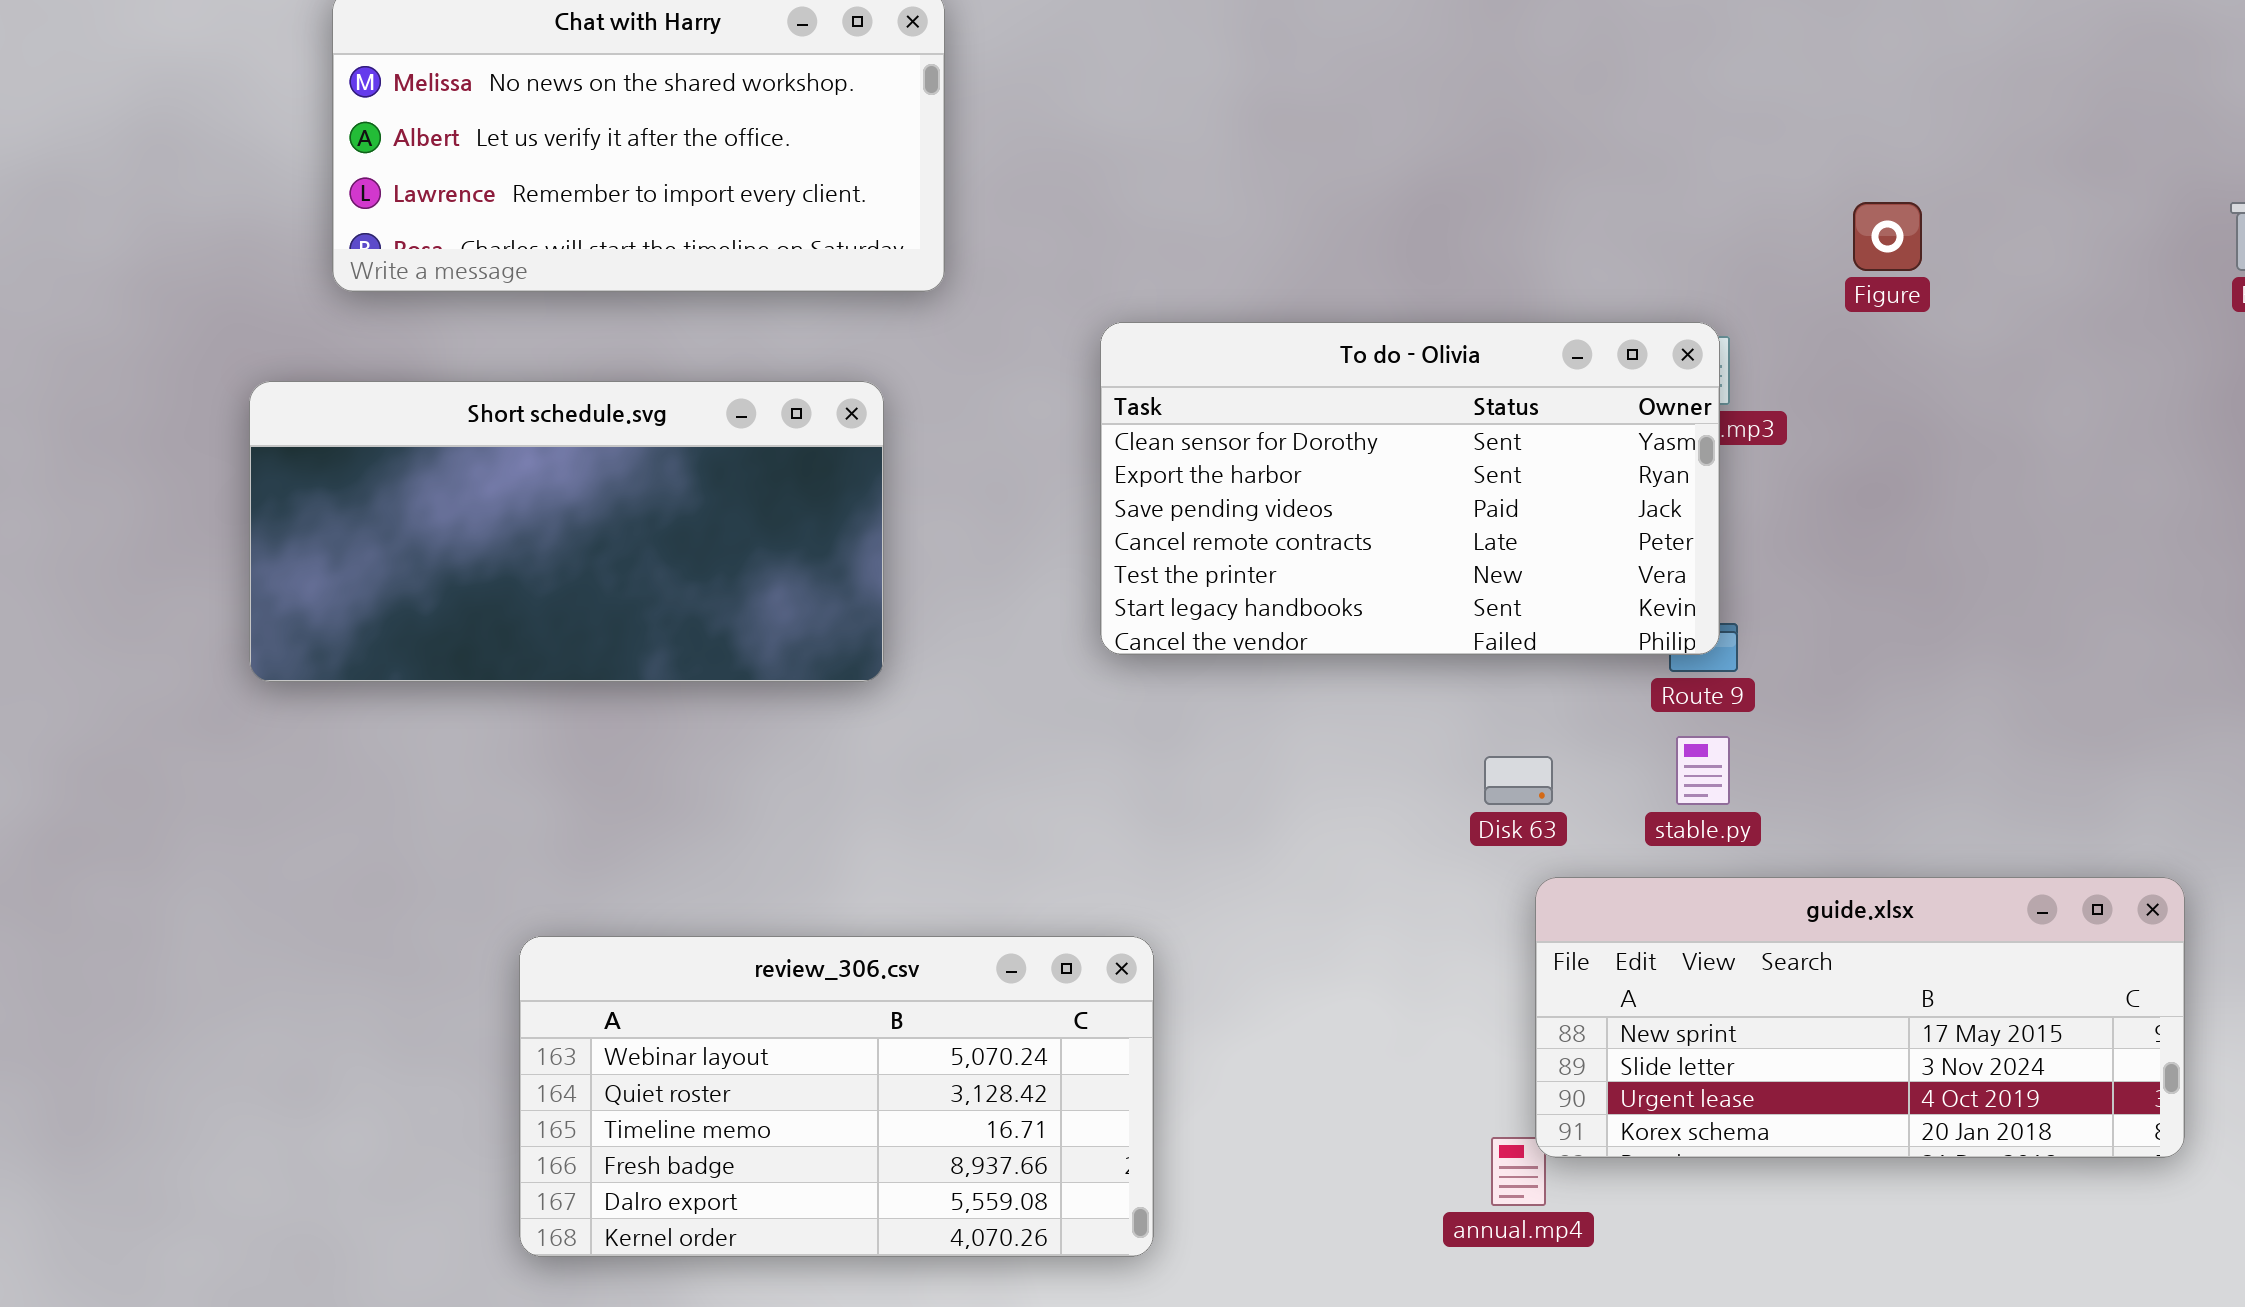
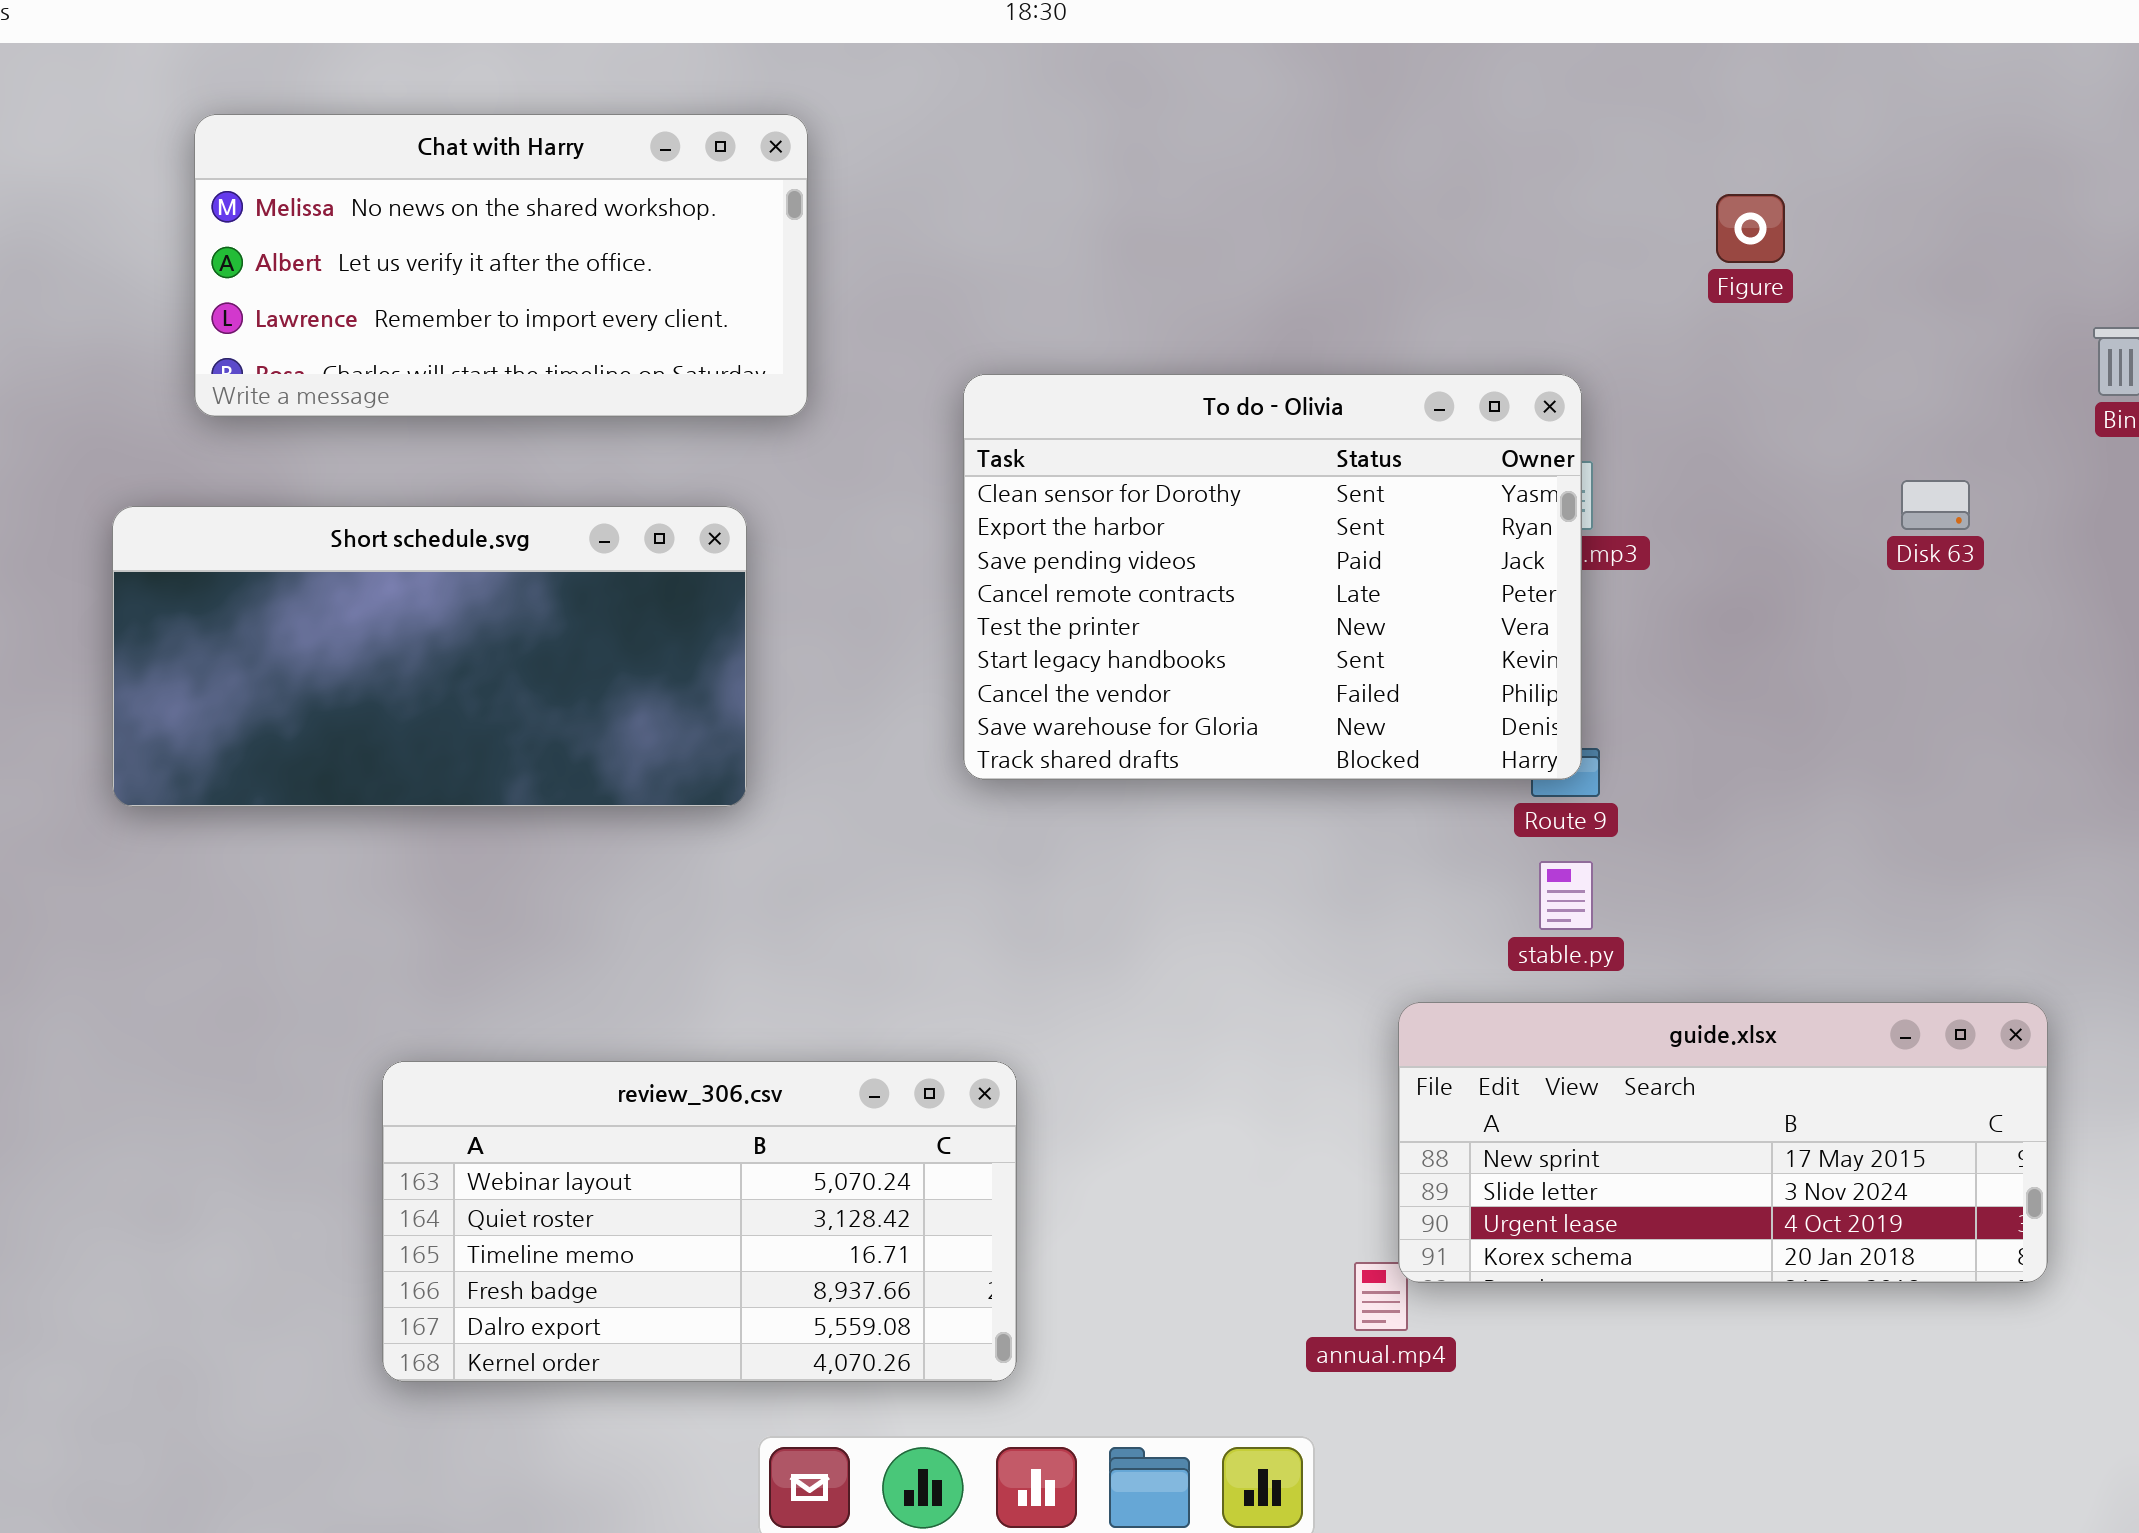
Figure: [1853,202,1922,271] -> [1716,194,1785,263], moved
To do - Olivia: [1100,322,1720,655] -> [963,374,1582,780], resized
Disk 63: [1484,756,1553,805] -> [1901,480,1970,530], moved

